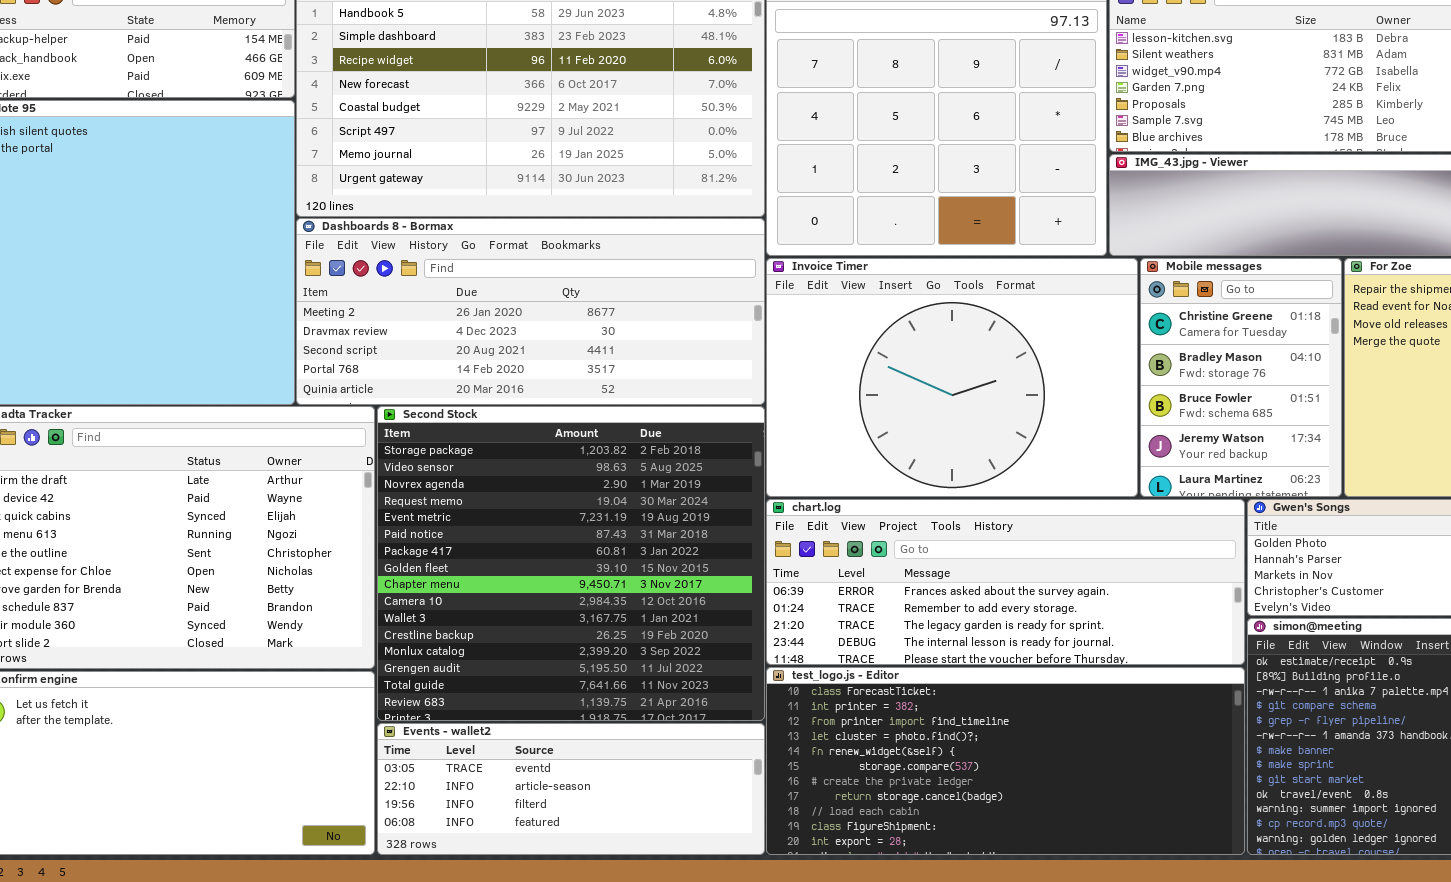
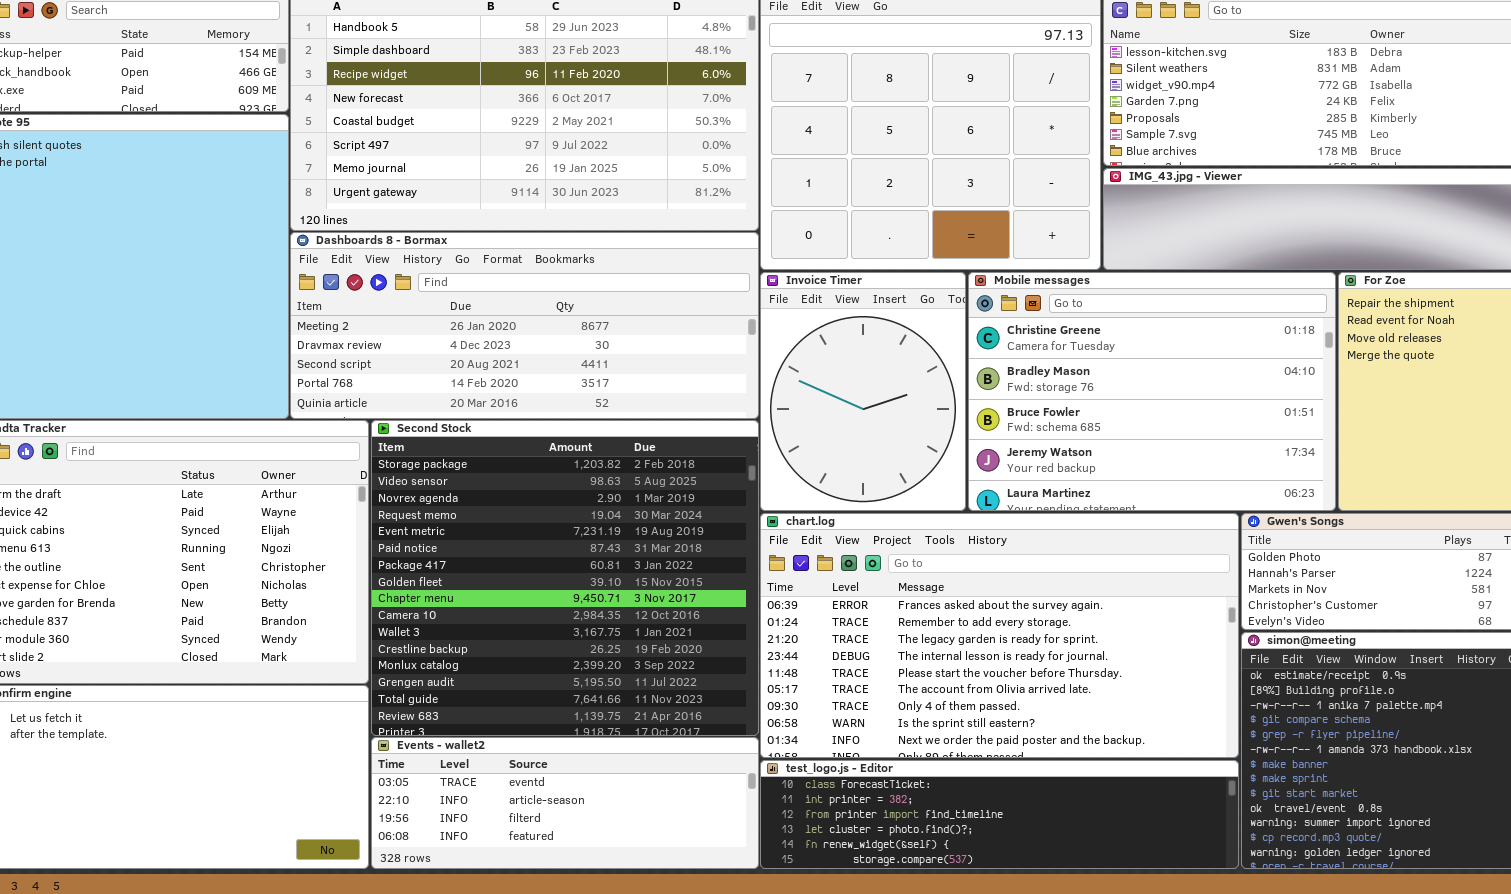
Invoice Timer: [766,258,1138,497] -> [760,272,966,511], resized
Mobile messages: [1140,258,1342,497] -> [968,272,1336,511], resized
chart.log: [766,499,1245,665] -> [760,513,1239,758], resized
test_logo.js - Editor: [766,667,1245,855] -> [760,760,1239,869], resized

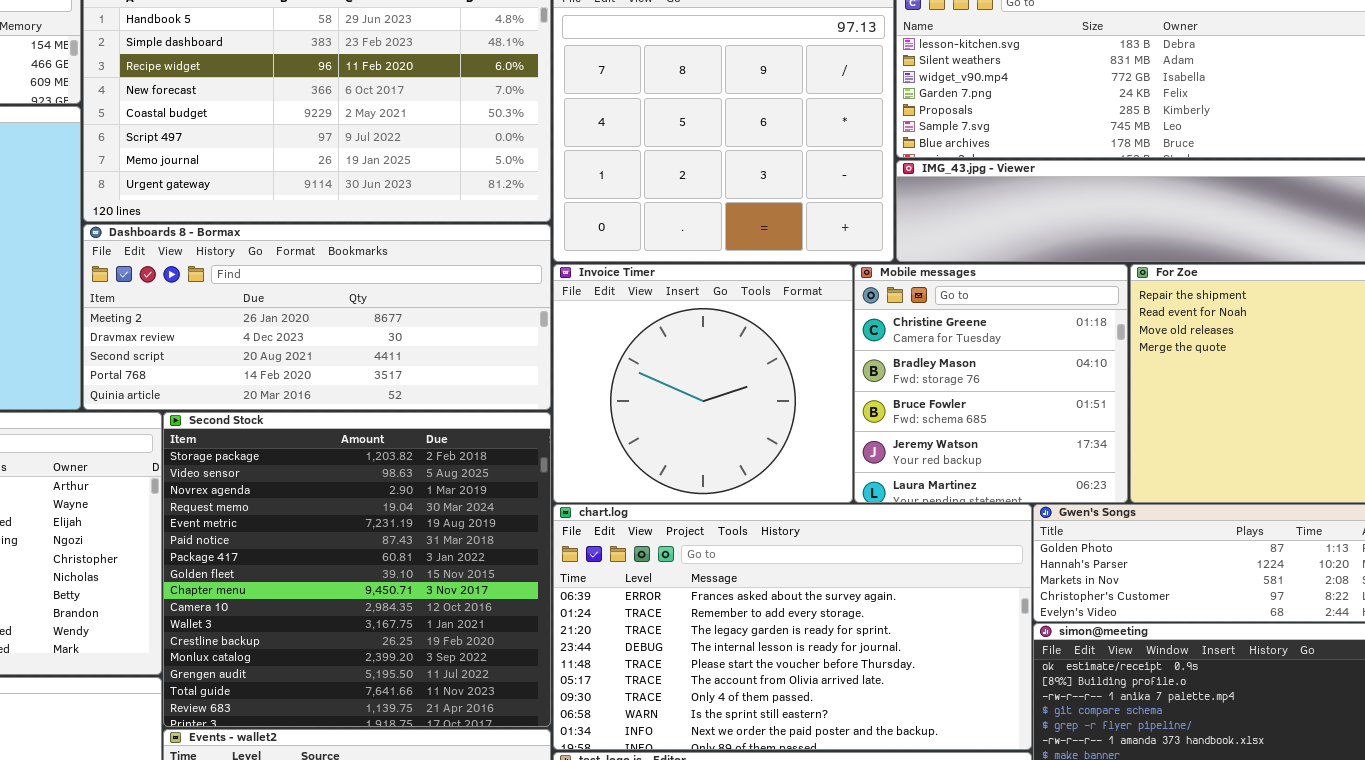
Invoice Timer: [760,272,966,511] -> [553,264,853,503], resized
Mobile messages: [968,272,1336,511] -> [854,264,1128,503], resized

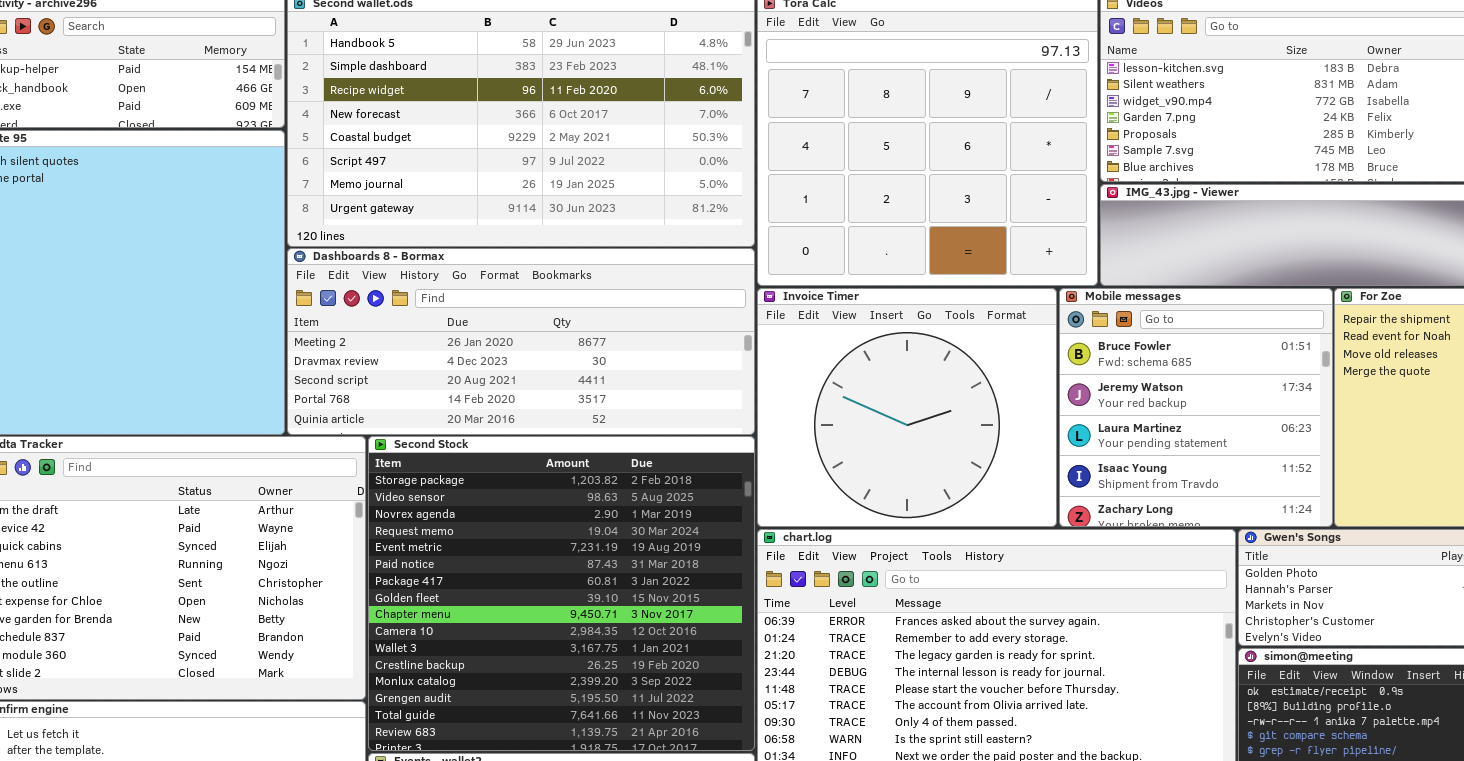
Mobile messages: [854,264,1128,503] -> [1059,288,1333,527], scrolled down 2 rows

